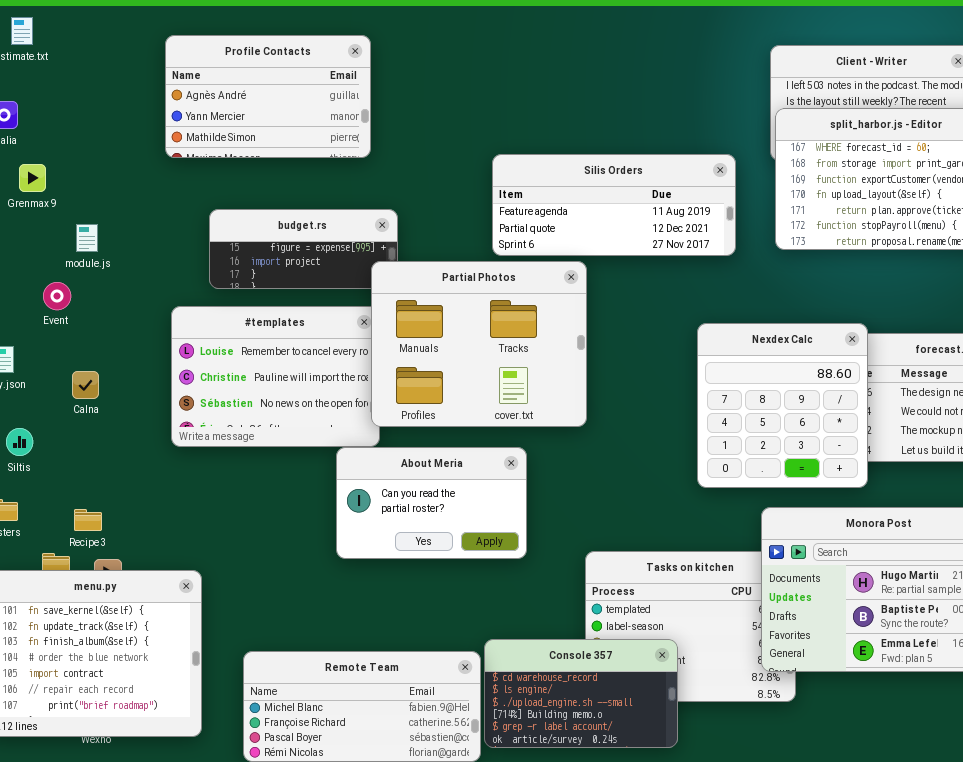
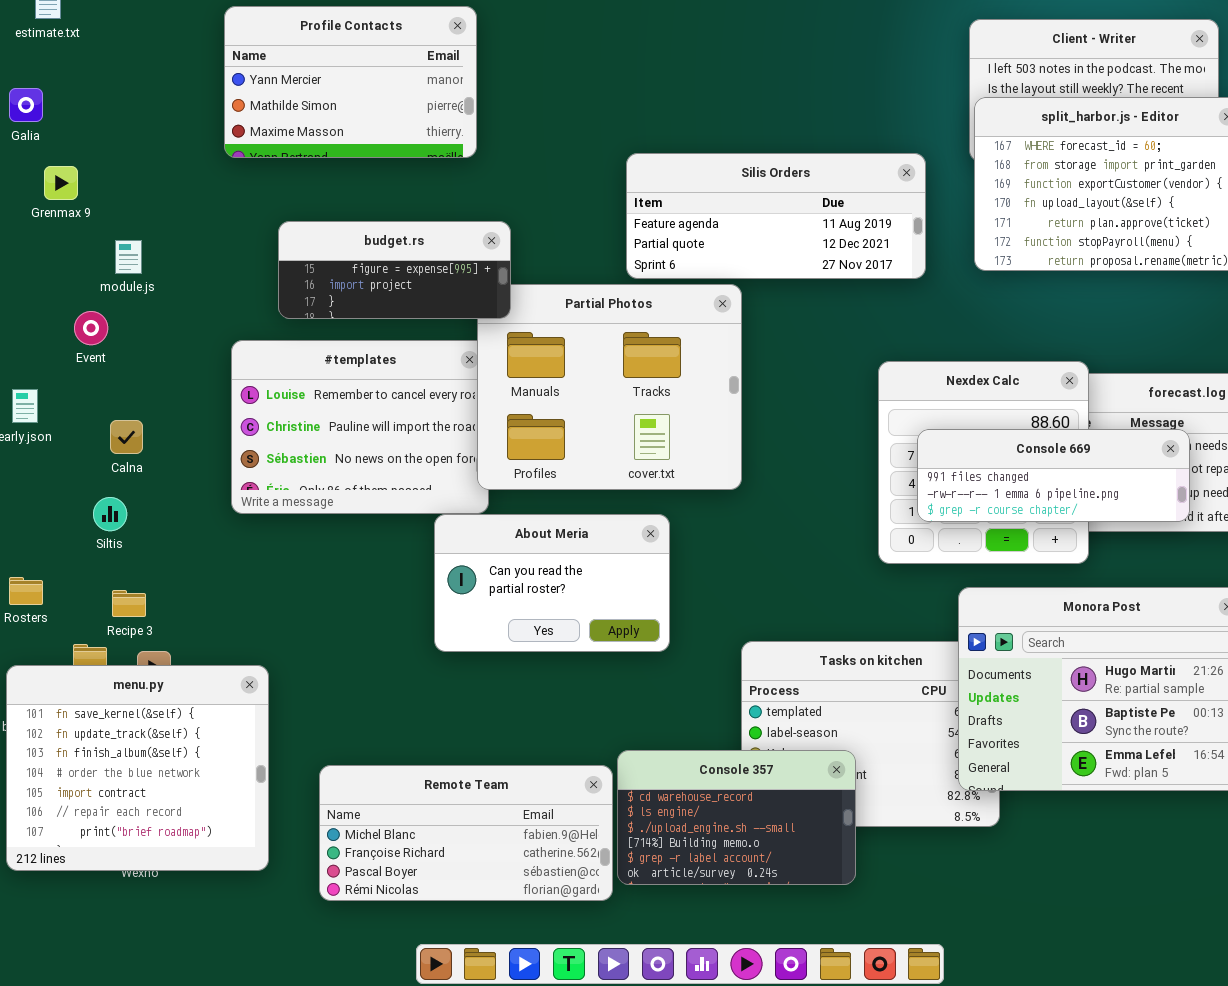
Profile Contacts: [165,35,371,158] -> [224,6,477,158], scrolled down 1 row
budget.rs: [209,209,398,289] -> [278,221,511,319], raised
Console 669: none -> [917,429,1190,522], opened
Siltis: [6,428,33,456] -> [93,497,127,531], moved

